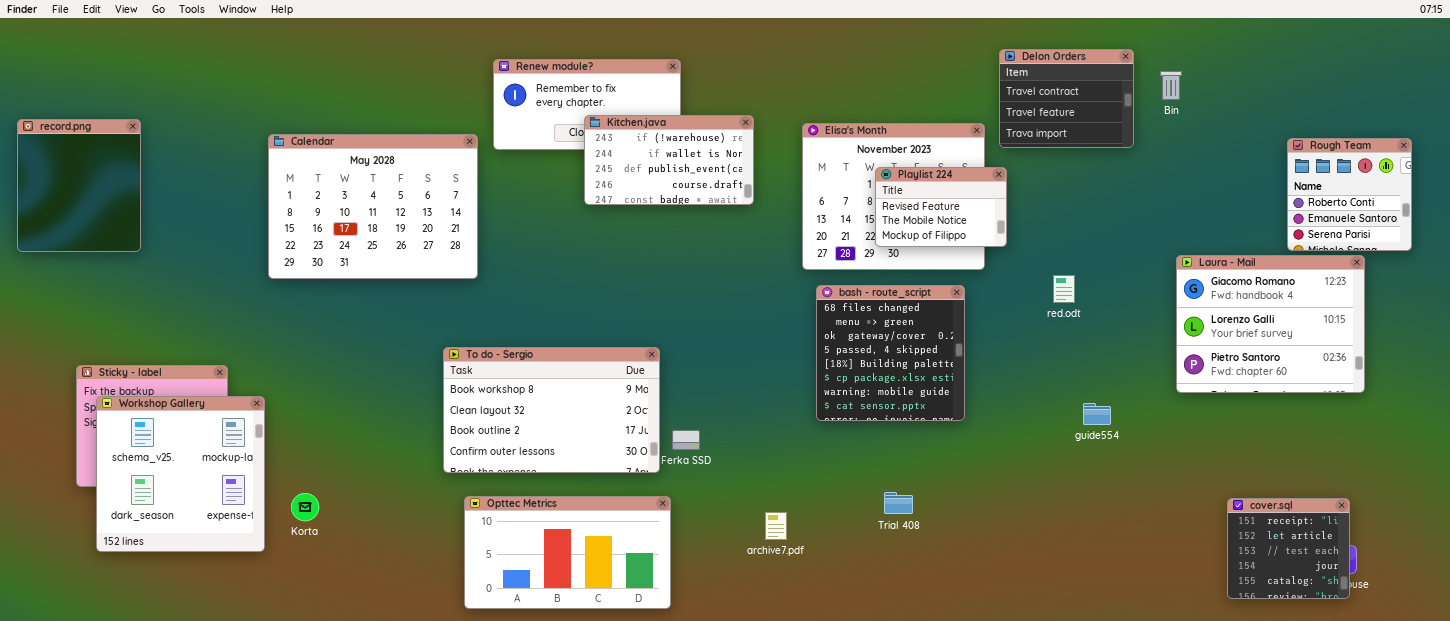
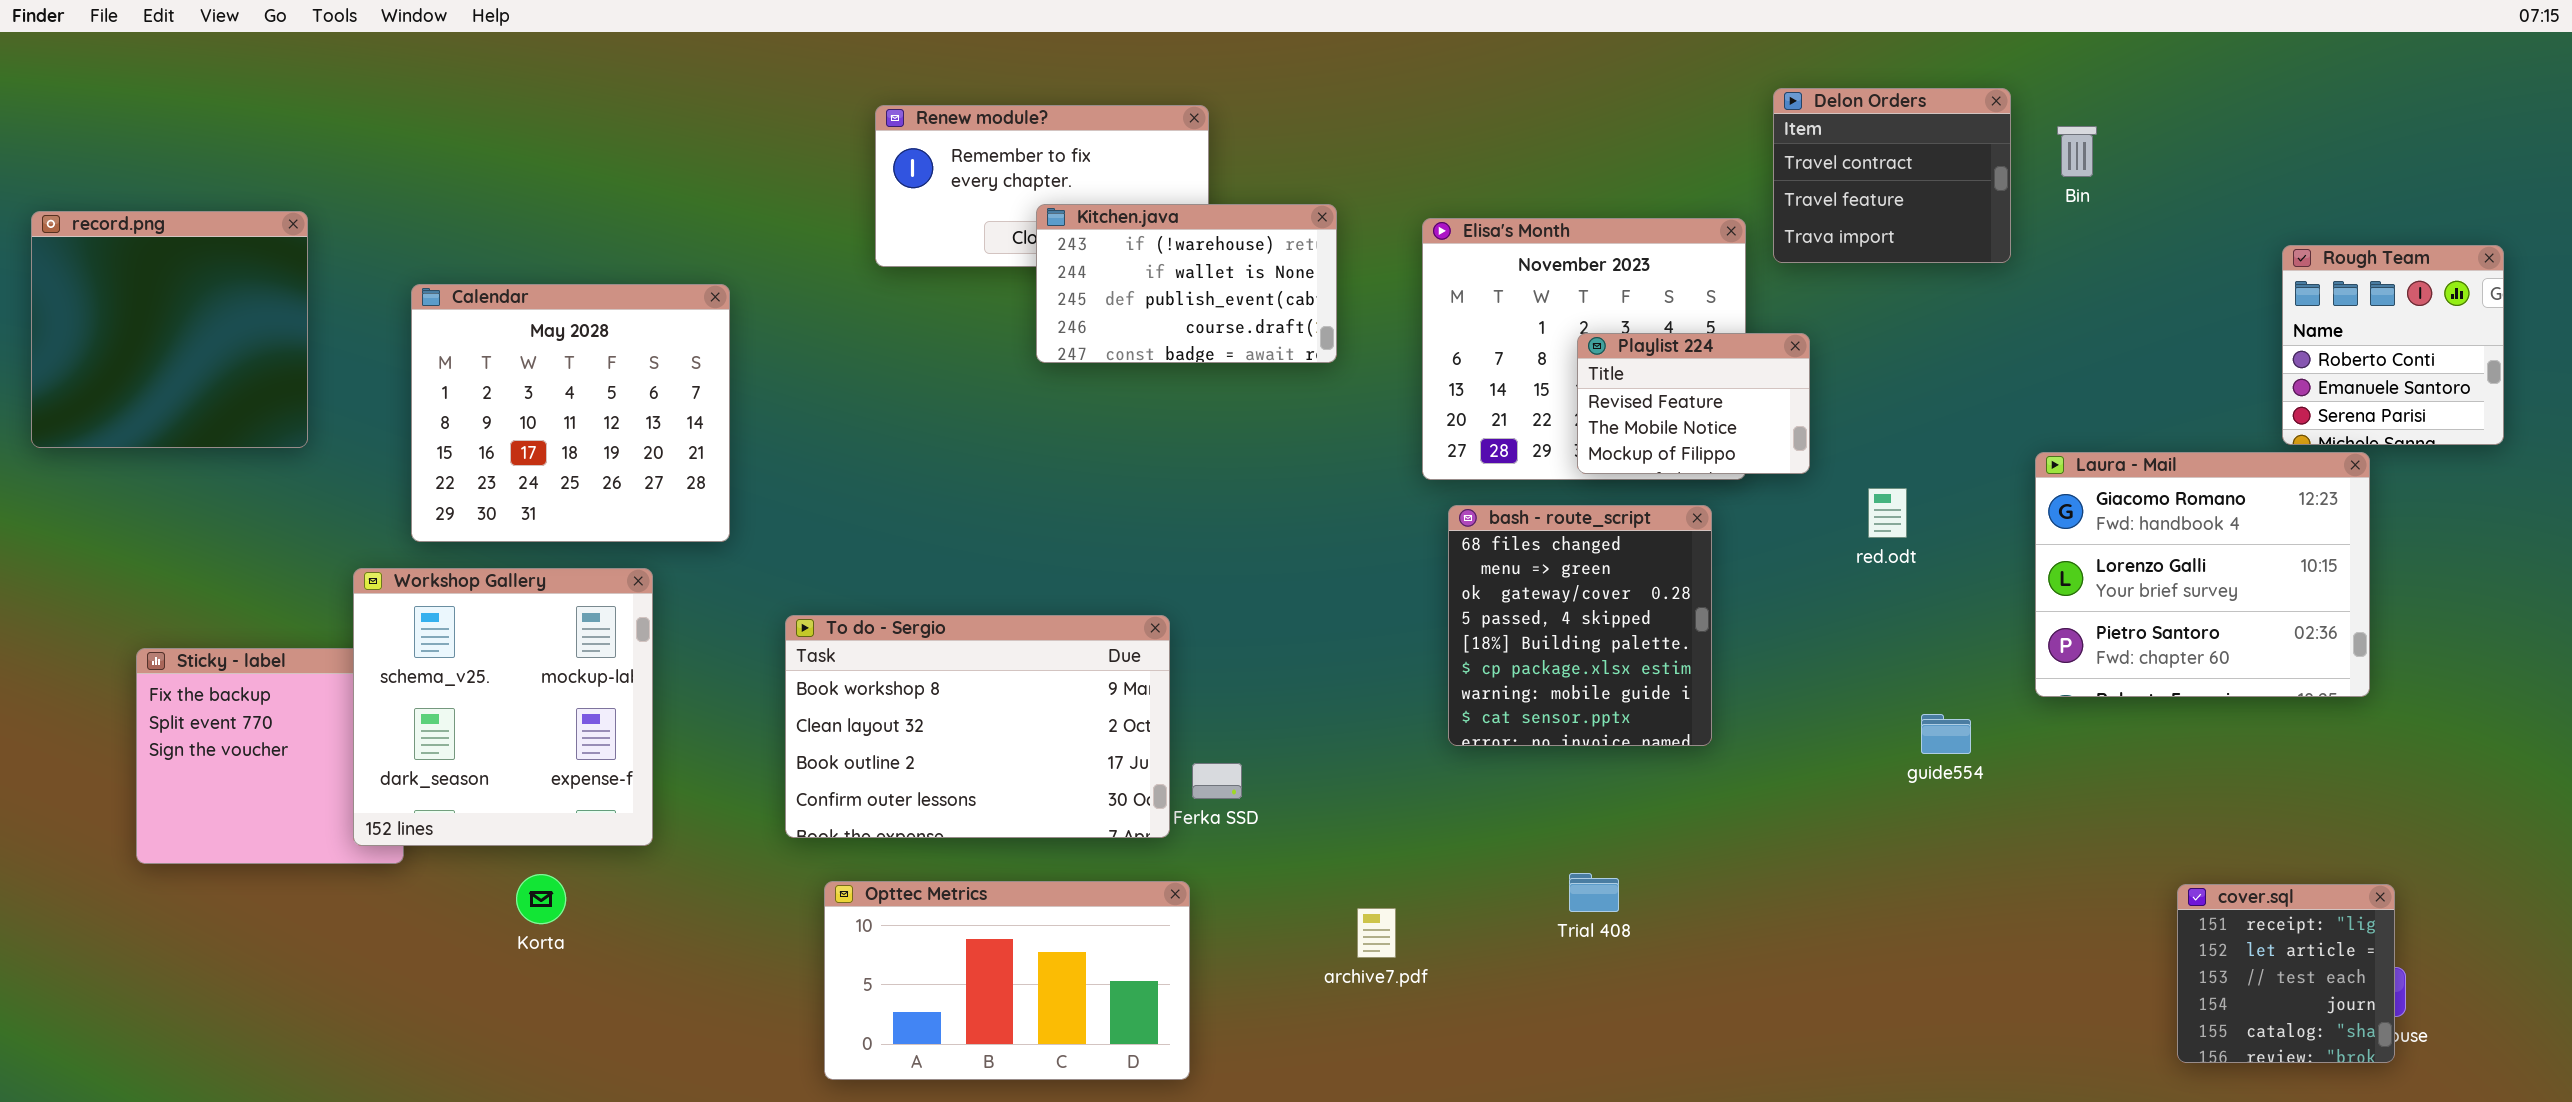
record.png: [17,119,141,252] -> [31,211,308,448], resized
Calendar: [268,134,478,279] -> [411,284,730,542], moved, resized
Playlist 224: [875,167,1007,247] -> [1577,333,1810,474], moved
Laura - Mail: [1176,255,1365,393] -> [2035,452,2370,697], moved
Workshop Gallery: [96,396,265,552] -> [353,568,653,846], moved

